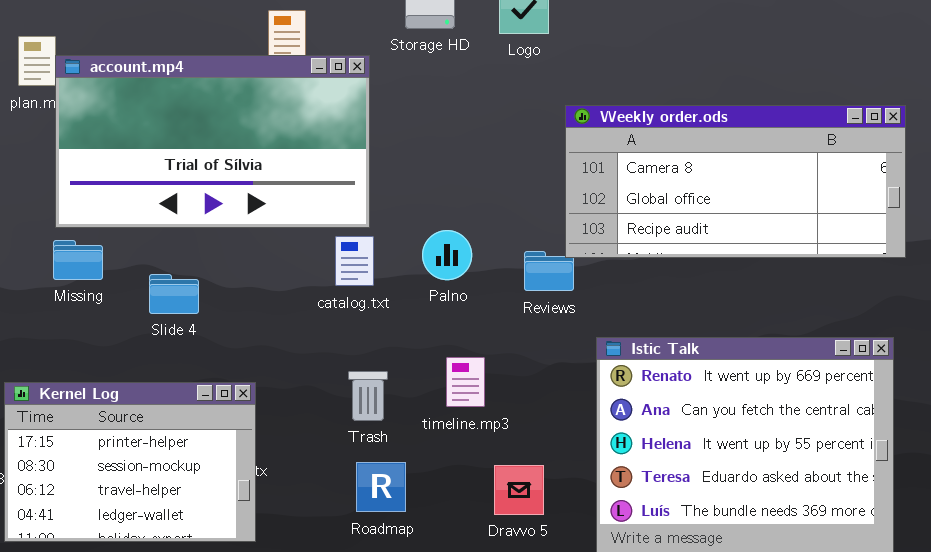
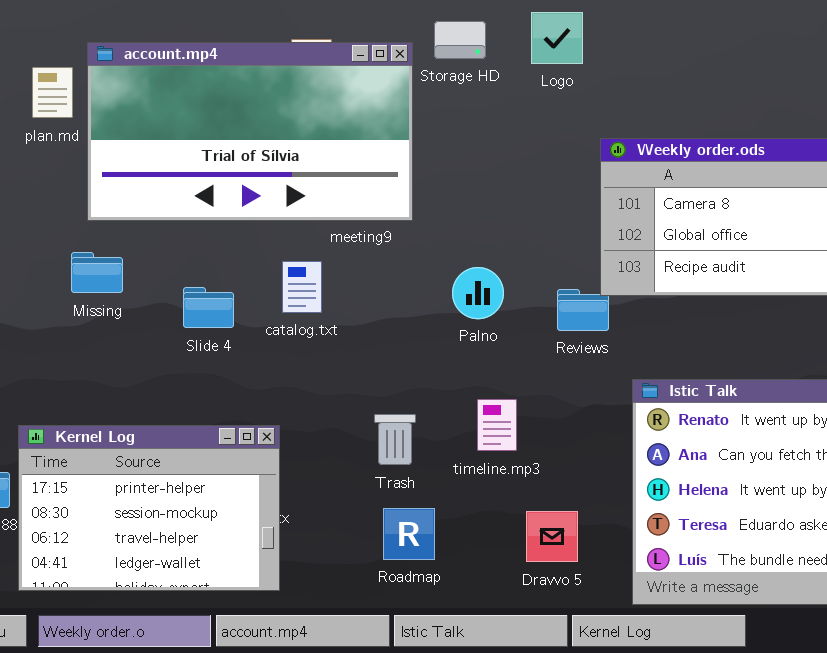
account.mp4: [55,55,370,228] -> [87,42,413,221], moved
catalog.txt: [335,236,374,286] -> [282,261,322,313], moved
Missing: [53,240,103,280] -> [71,252,123,293], moved
Slide 4: [149,274,199,314] -> [183,287,234,328], moved

